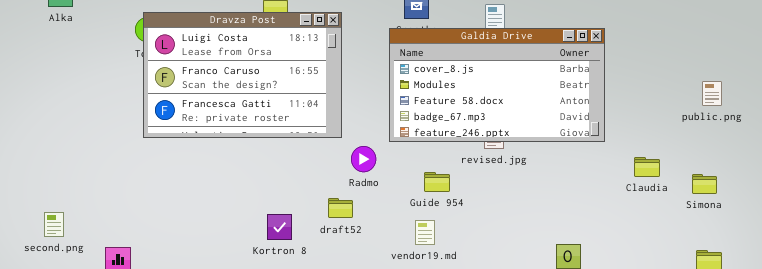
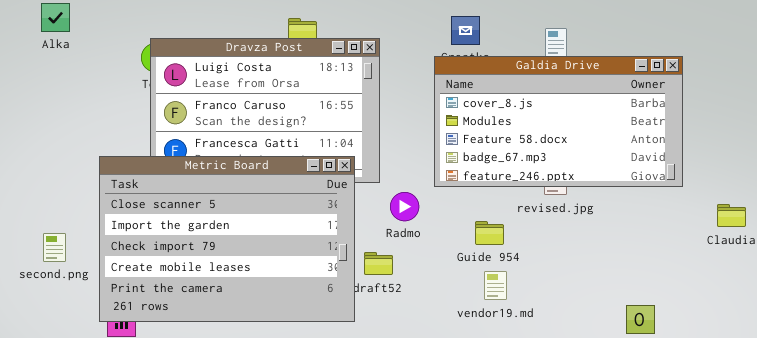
Metric Board: none -> [99,156,355,322], opened
second.png: [44,212,64,237] -> [43,233,66,262], moved
vendor19.md: [415,220,435,245] -> [484,271,507,300], moved

